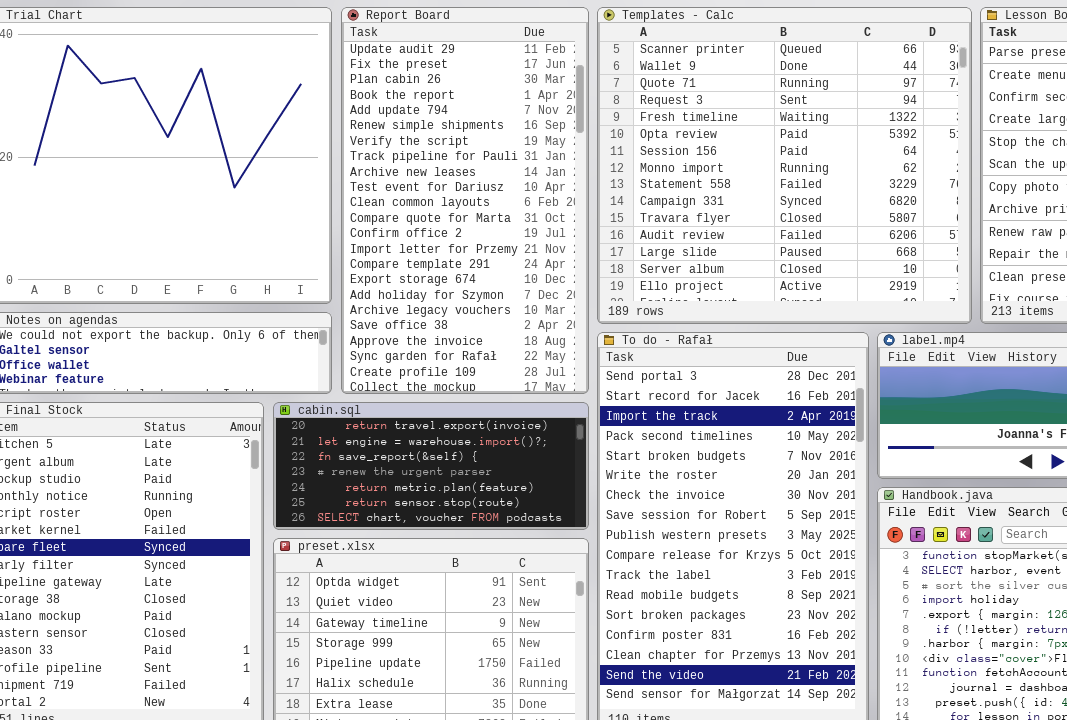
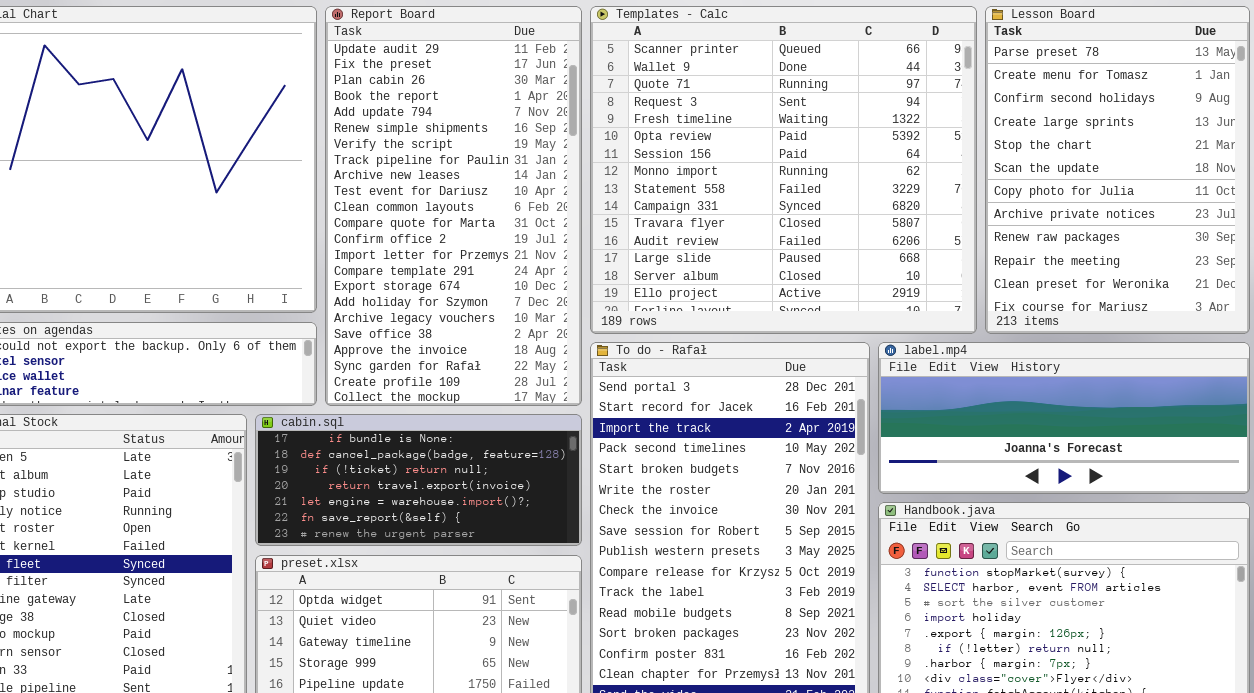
cabin.sql: [273,402,589,530] -> [255,414,582,546], scrolled up 3 rows

